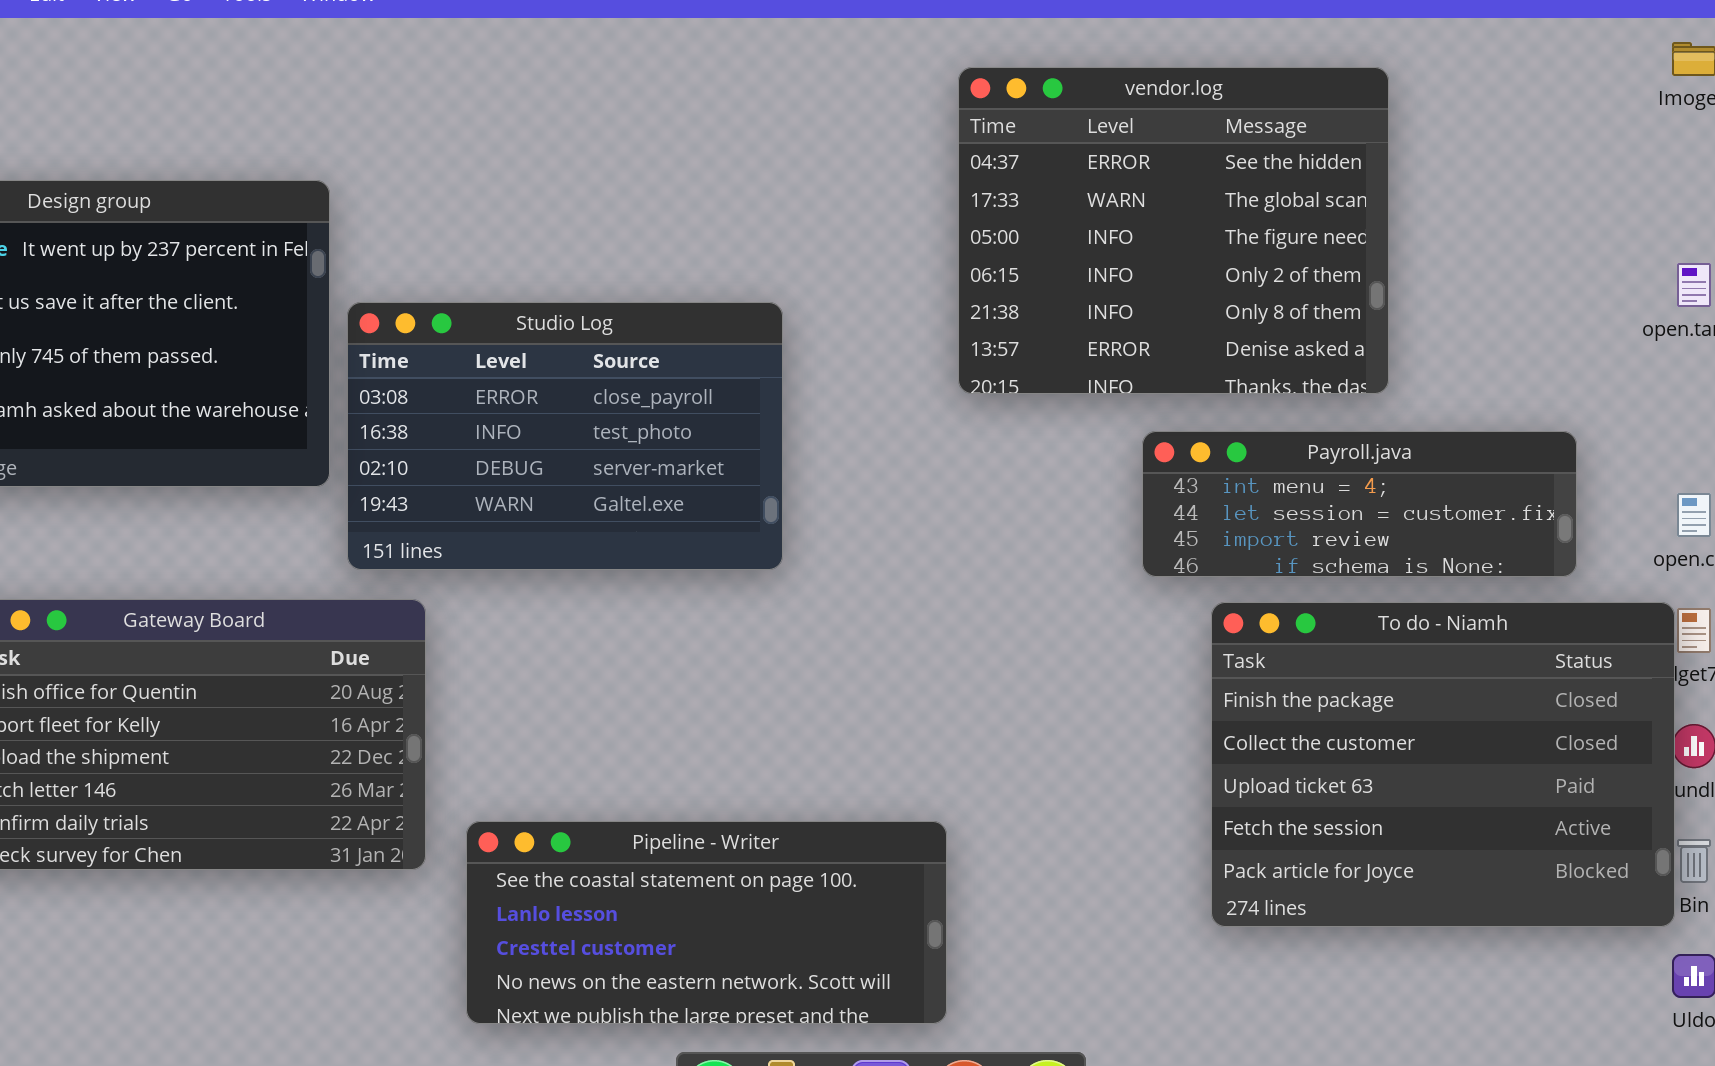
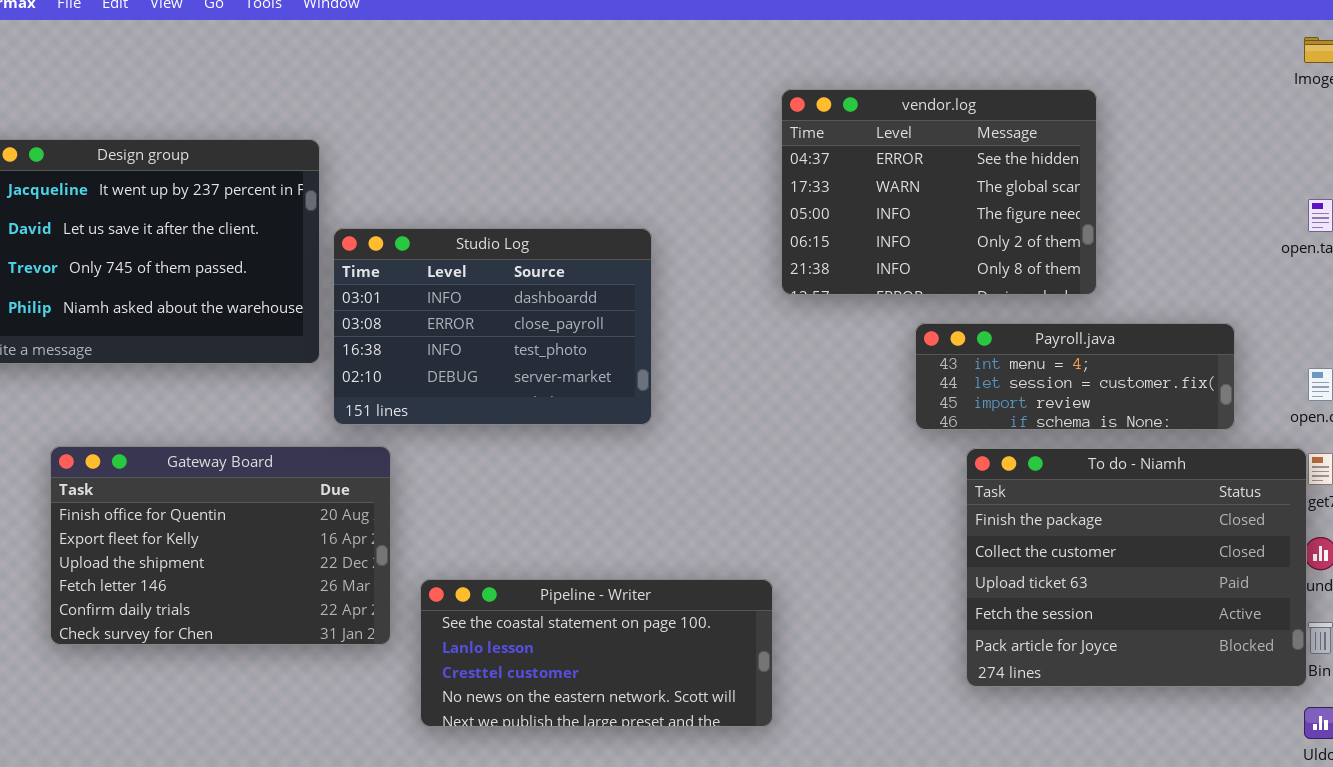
vendor.log: [958,67,1389,394] -> [781,89,1097,295], resized
Studio Log: [347,302,783,570] -> [333,228,652,425], scrolled up 1 row
Pipeline - Writer: [466,821,947,1024] -> [420,579,773,727], moved

